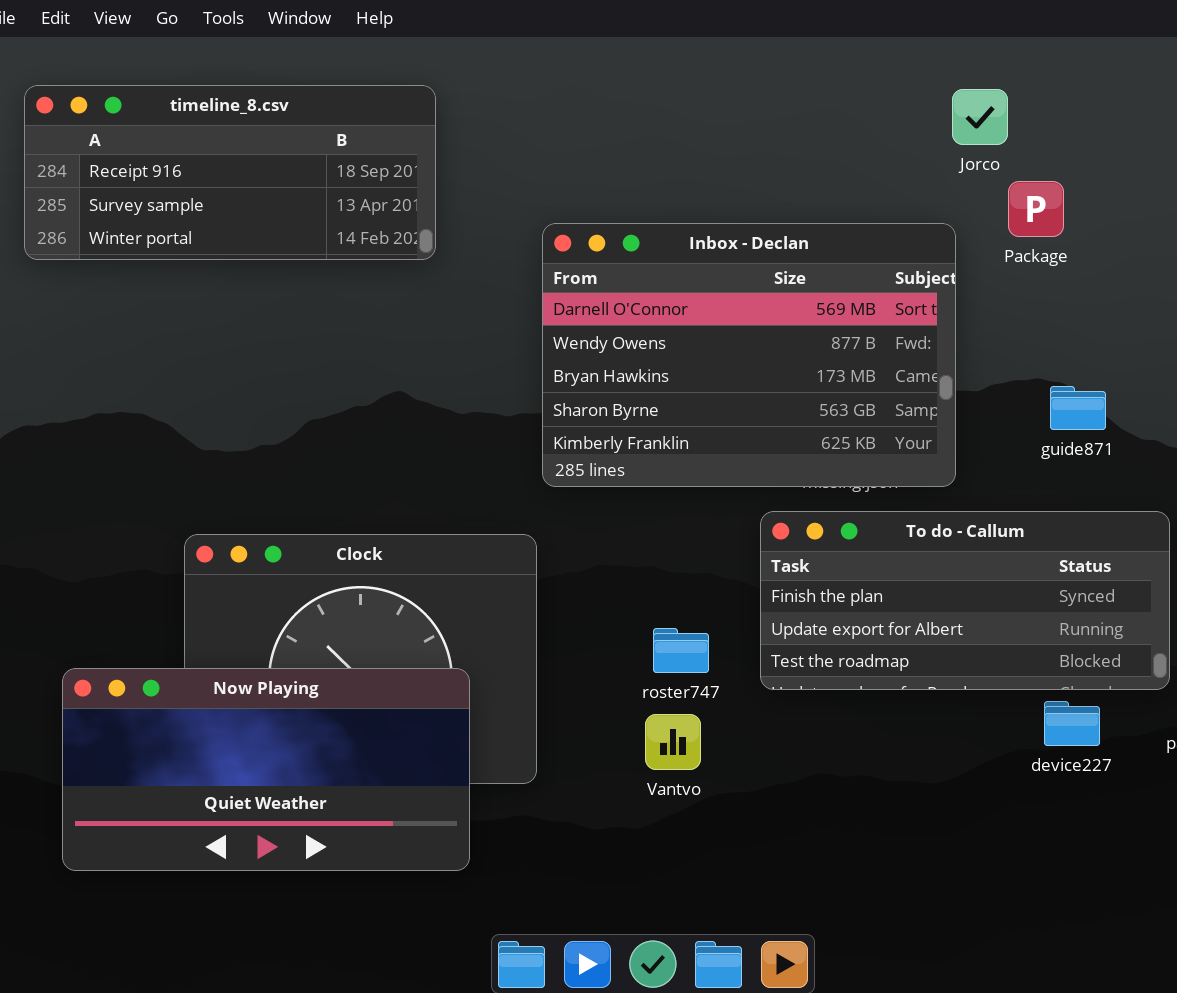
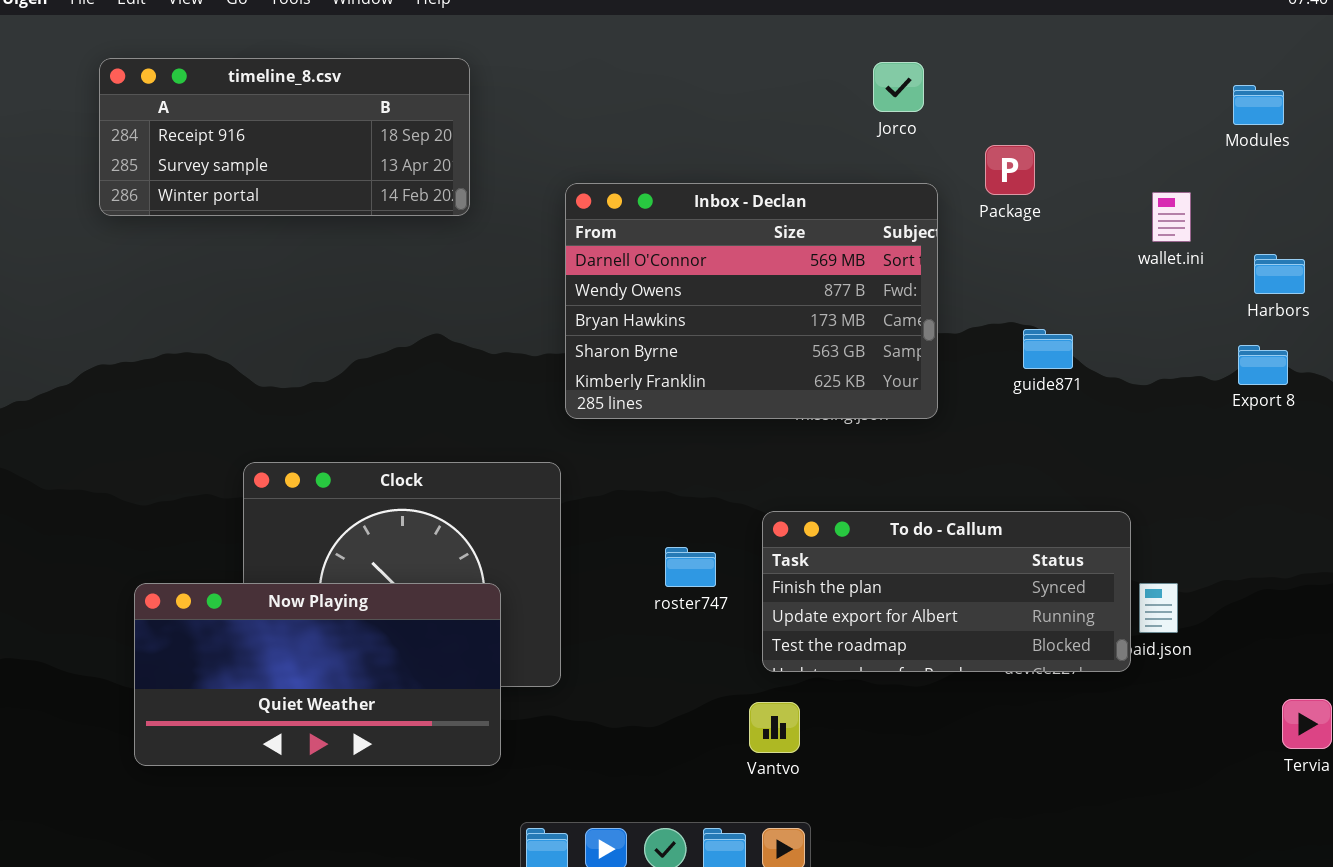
Jorco: [952,89,1008,145] -> [873,62,924,112], moved
To do - Callum: [760,511,1170,690] -> [762,511,1131,672], moved
Vantvo: [645,714,701,770] -> [749,702,800,753], moved

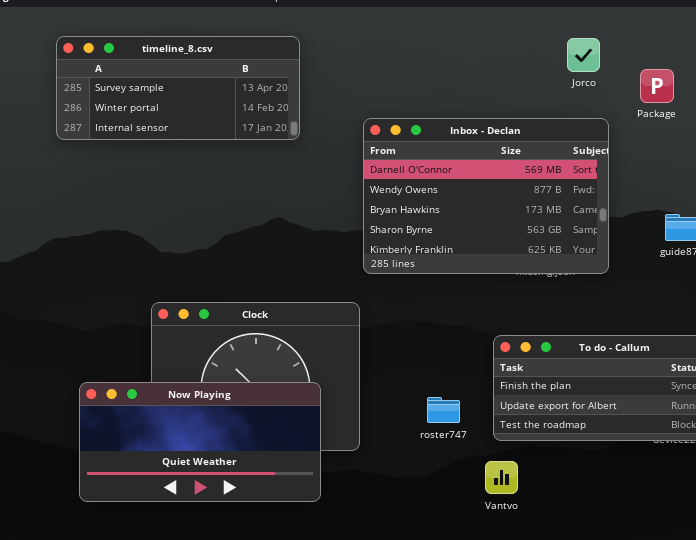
timeline_8.csv: [99,58,470,216] -> [56,36,300,140], scrolled down 1 row
Package: [985,145,1035,195] -> [640,69,674,103], moved
roster747: [665,547,716,587] -> [427,397,460,423], moved

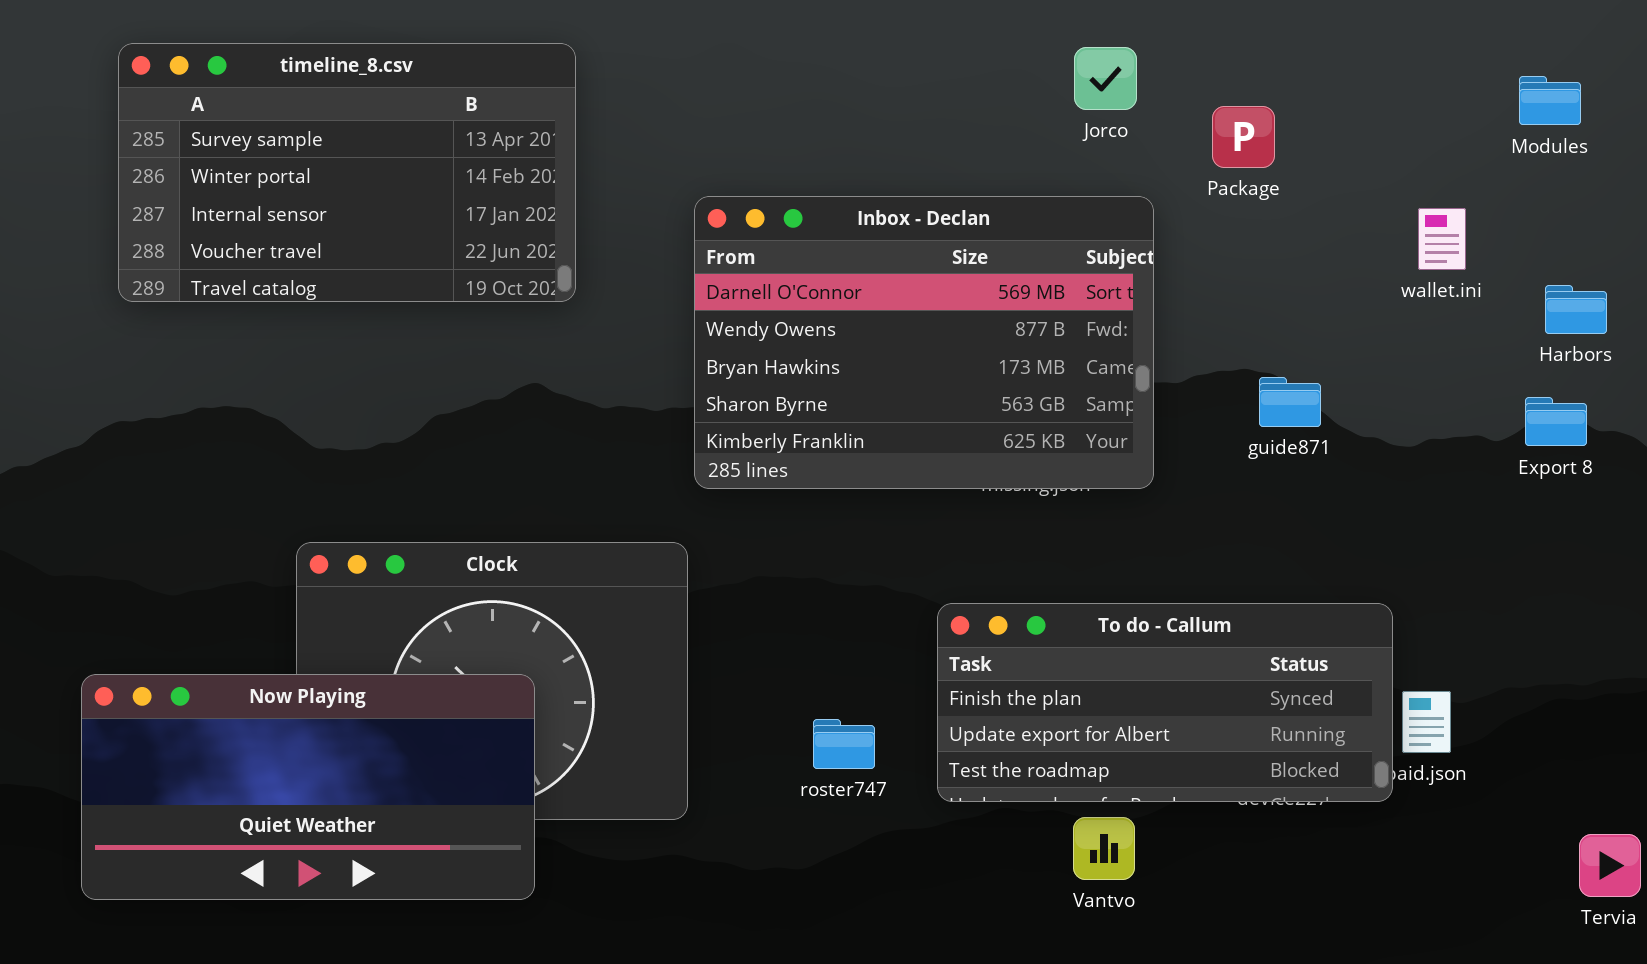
timeline_8.csv: [56,36,300,140] -> [118,43,576,302], resized
Now Playing: [79,382,321,502] -> [81,674,535,900], moved
Vantvo: [485,461,518,494] -> [1073,817,1135,880], moved

